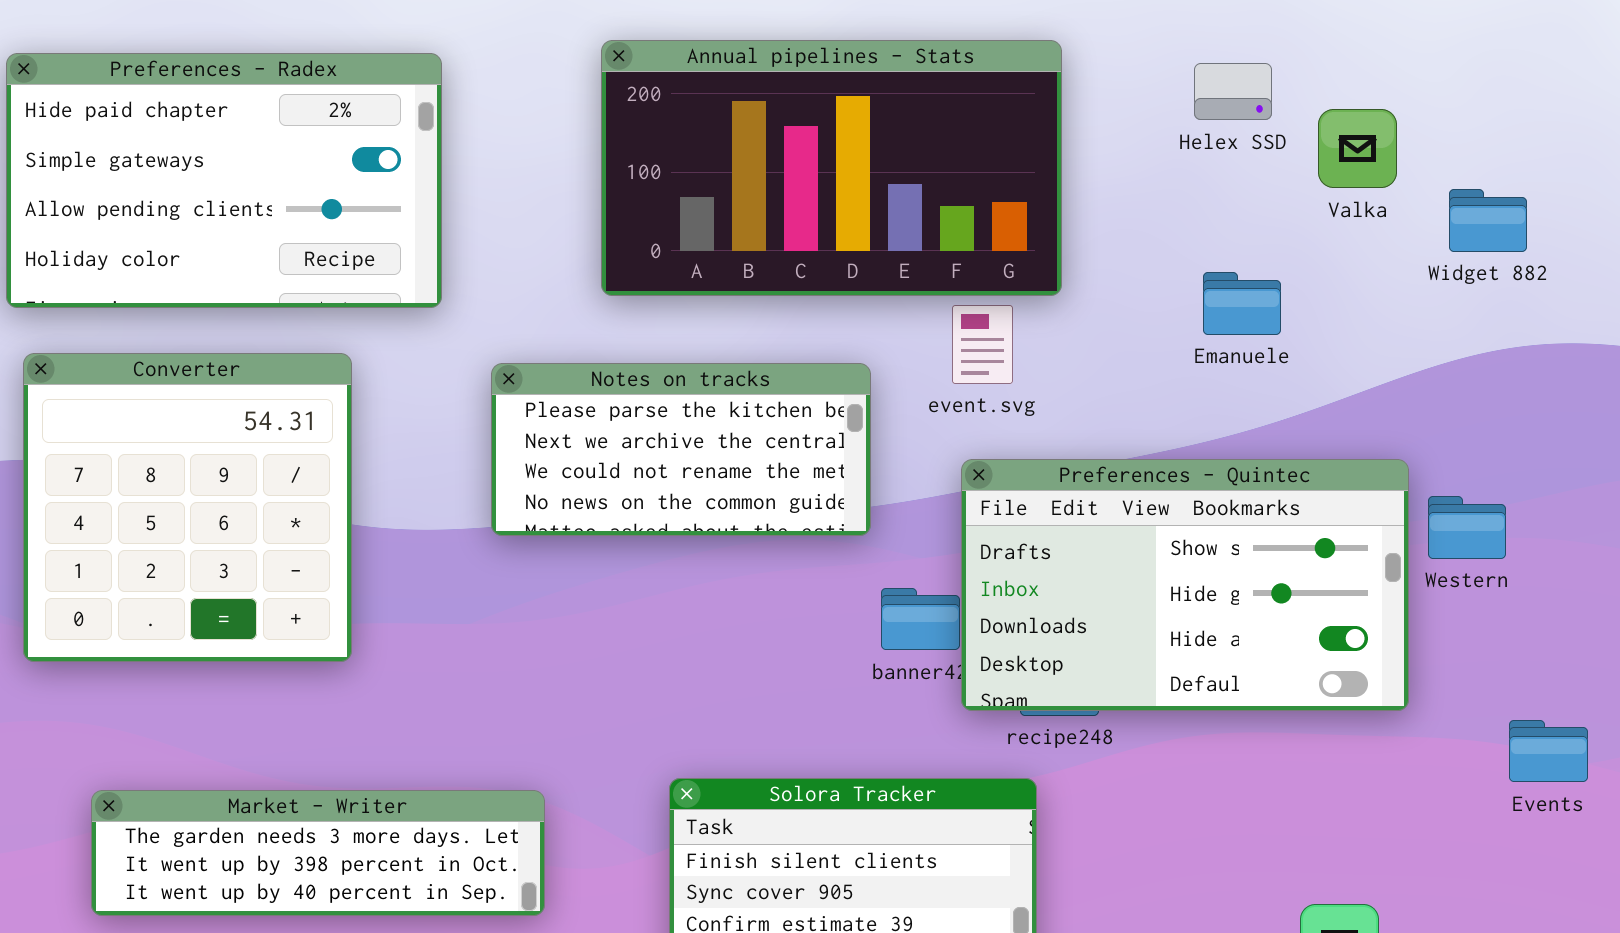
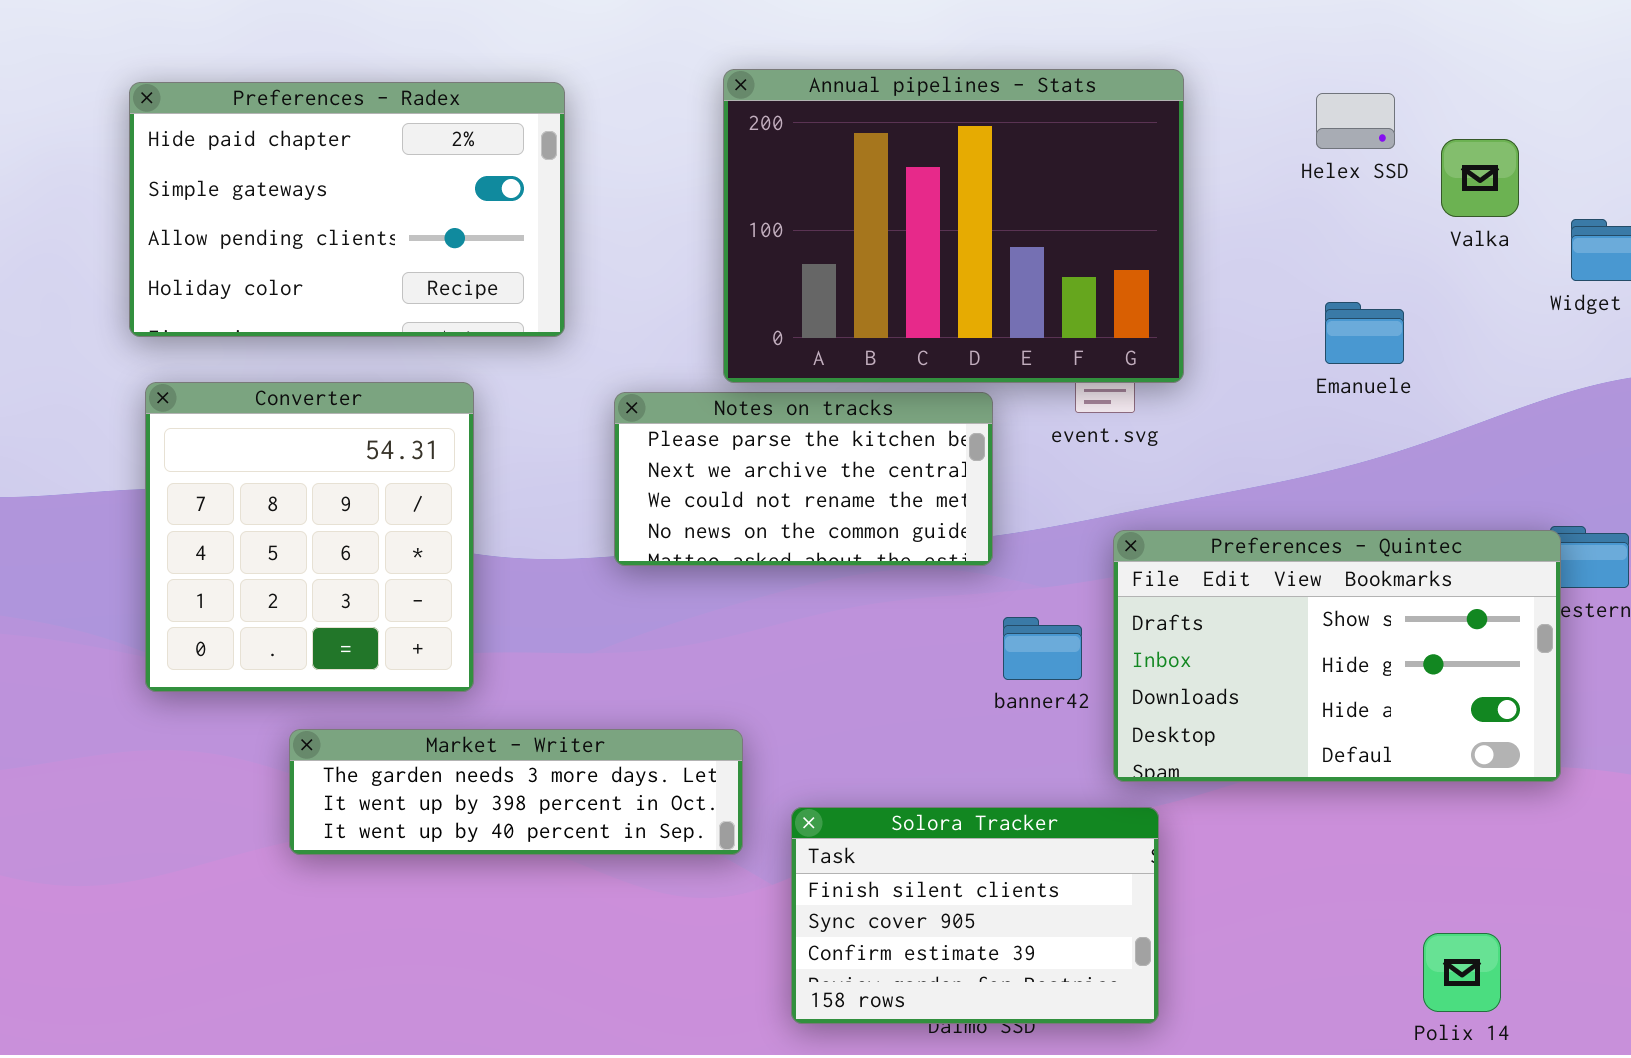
Annual pipelines - Stats: [601,40,1062,296] -> [723,69,1184,383], resized
Preferences - Quintec: [961,459,1409,711] -> [1113,530,1561,782], moved
Market - Writer: [91,790,545,916] -> [289,729,743,855], moved

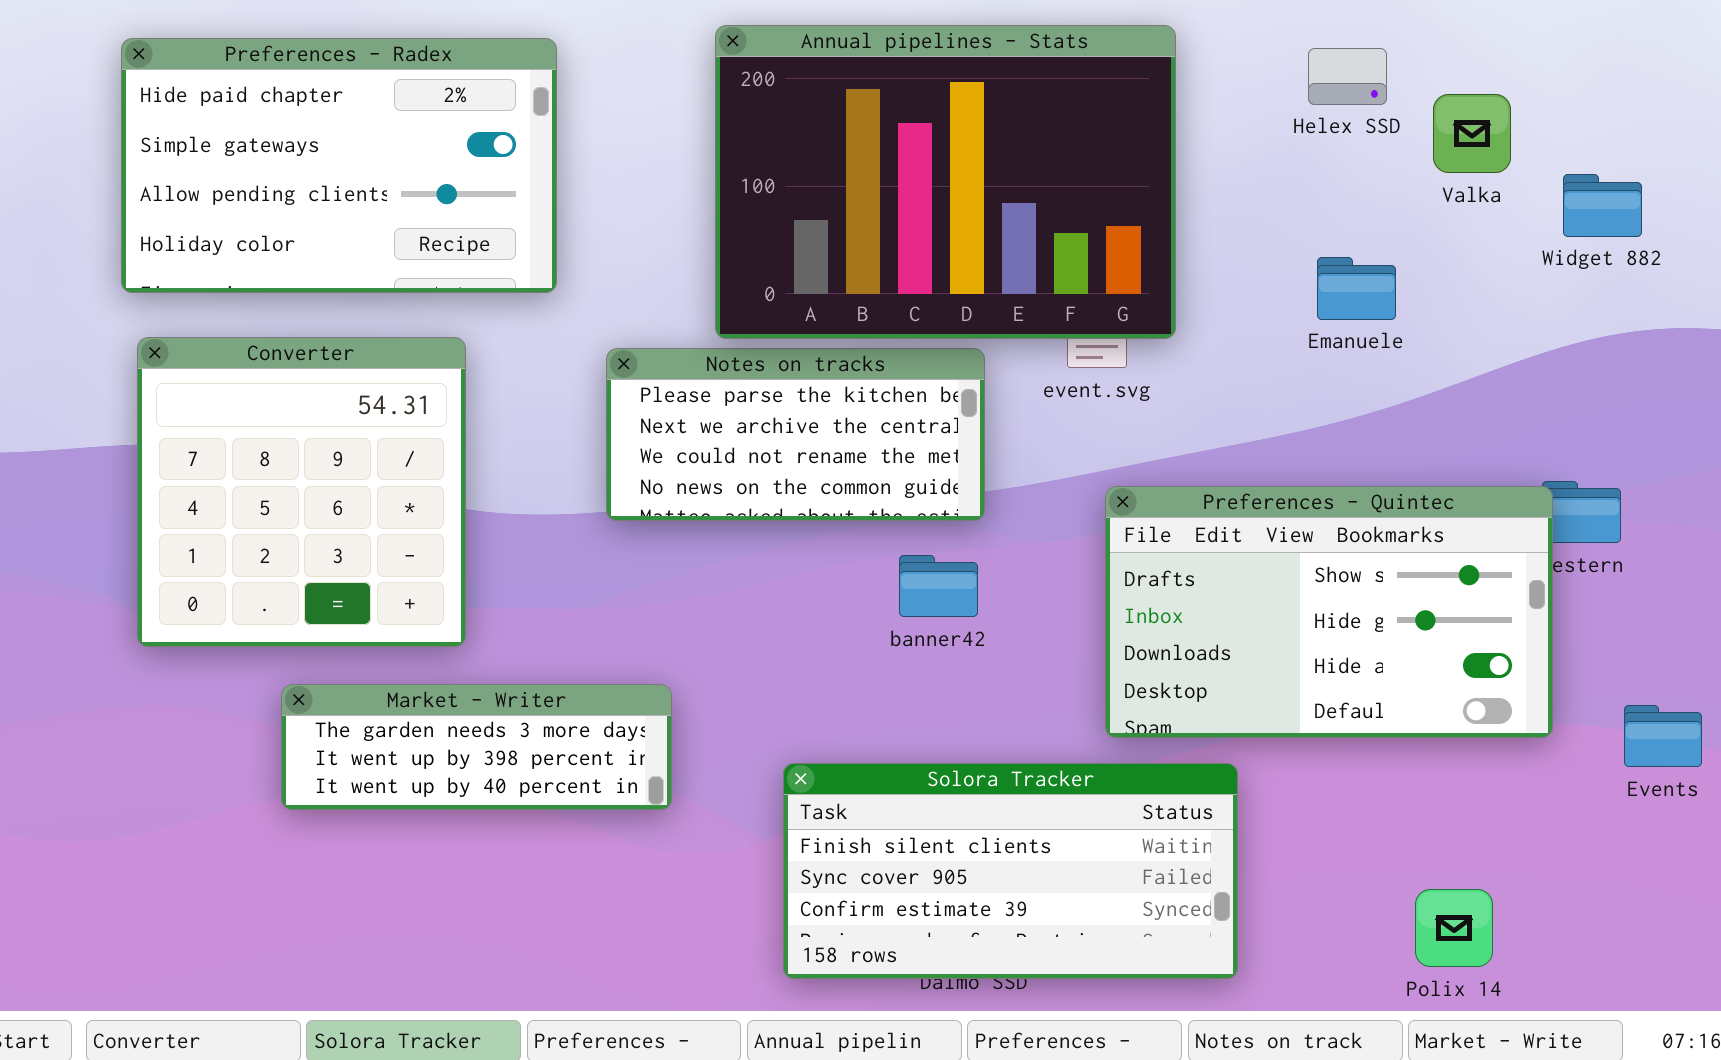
banner42: [1003,617,1082,680] -> [899,555,978,617], moved
Market - Writer: [289,729,743,855] -> [281,684,672,810], resized
Solora Tracker: [791,807,1159,1024] -> [783,763,1238,979], resized

